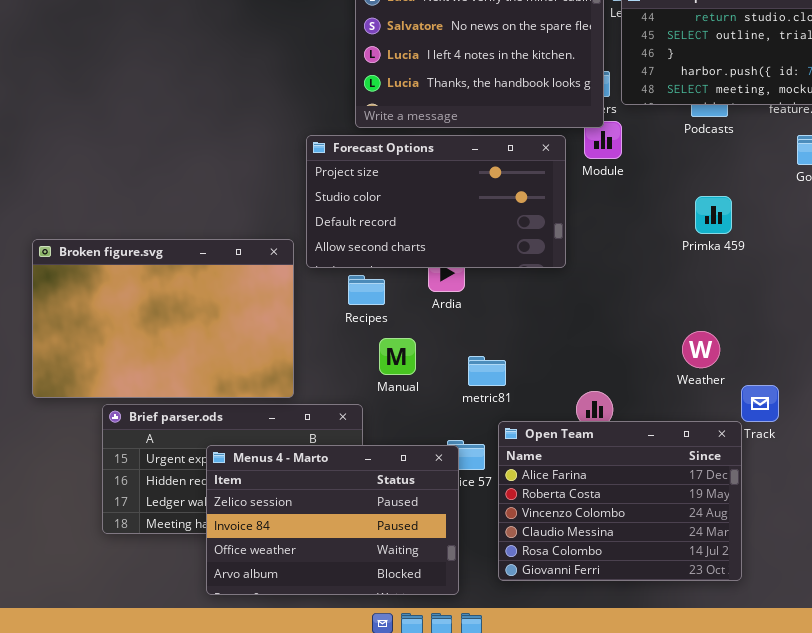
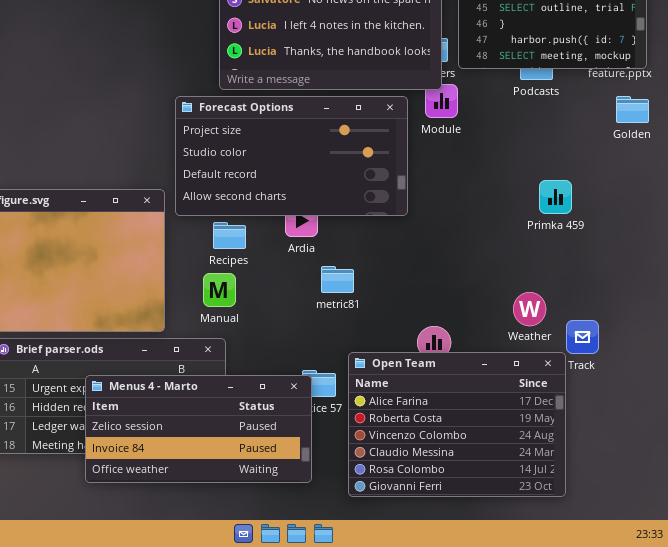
Primka 459: [695,196,732,234] -> [539,180,572,214], moved
Weather: [682,331,720,368] -> [513,292,546,326], moved
Manual: [379,338,416,375] -> [203,273,236,307], moved
metric81: [468,356,506,386] -> [321,266,354,293], moved
Menus 4 - Marto: [206,445,459,595] -> [85,375,312,483], resized

